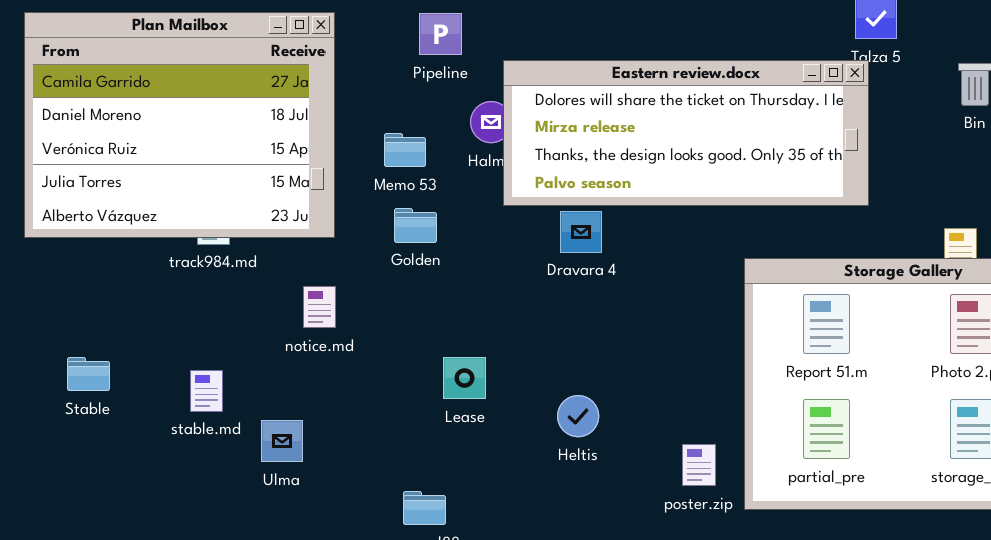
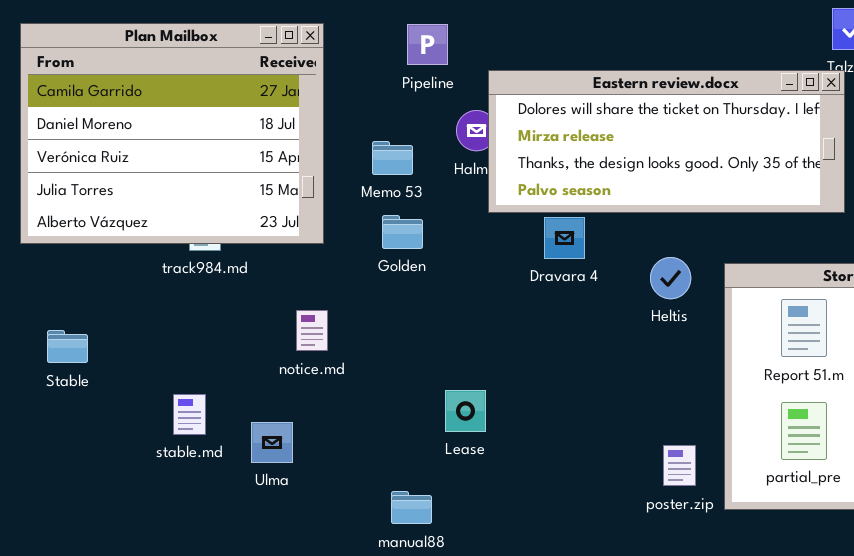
notice.md: [303,286,336,328] -> [296,310,328,351], moved
Stable: [67,357,110,391] -> [47,330,88,363], moved
Lease: [443,357,486,399] -> [445,390,486,432], moved
stable.md: [190,370,223,412] -> [173,394,206,435], moved
Heltis: [557,395,599,437] -> [650,257,691,299], moved

